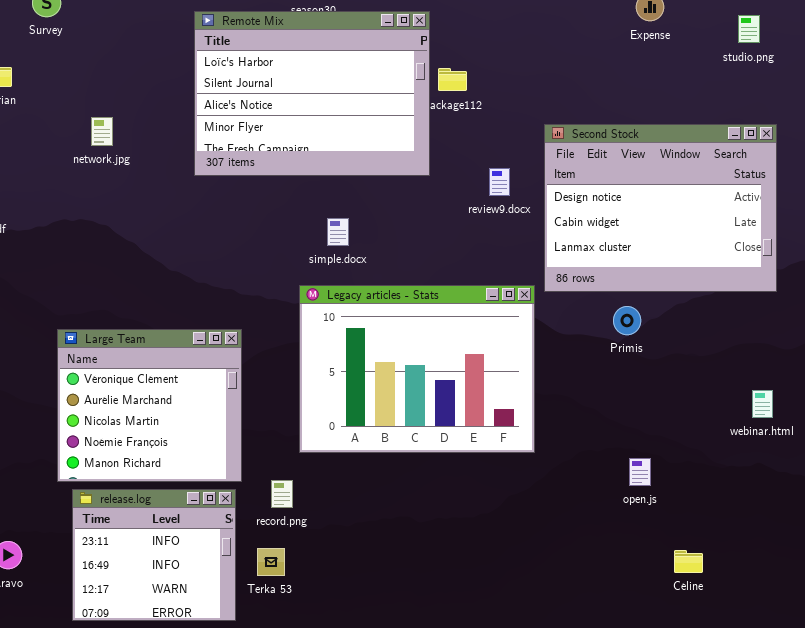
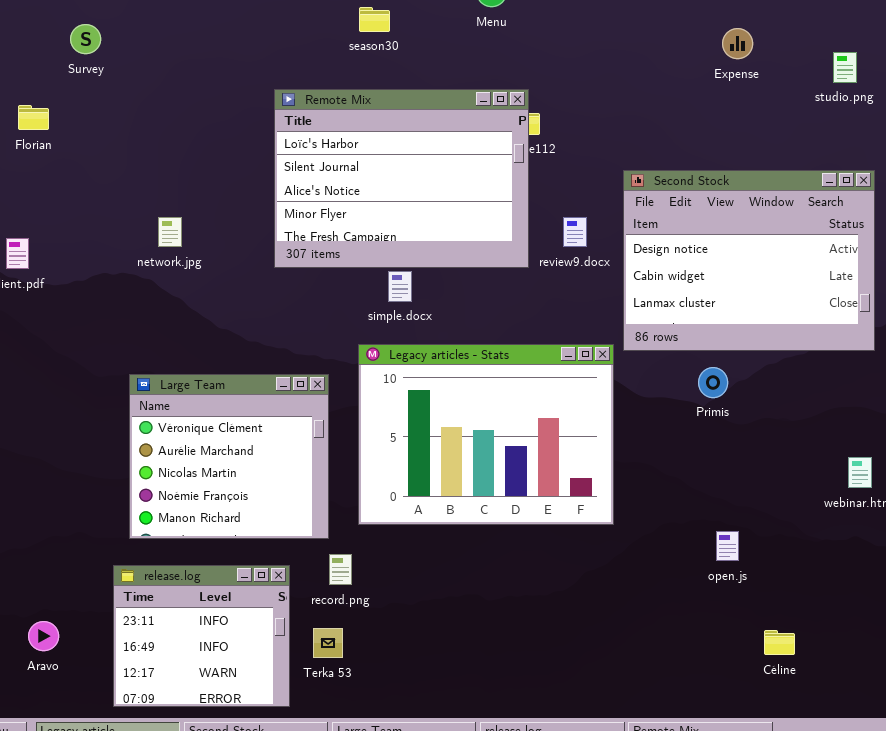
Remote Mix: [194,11,430,176] -> [274,89,529,268], moved
network.jpg: [91,117,113,146] -> [158,217,182,247], moved
Large Team: [57,329,242,482] -> [129,374,329,539], moved

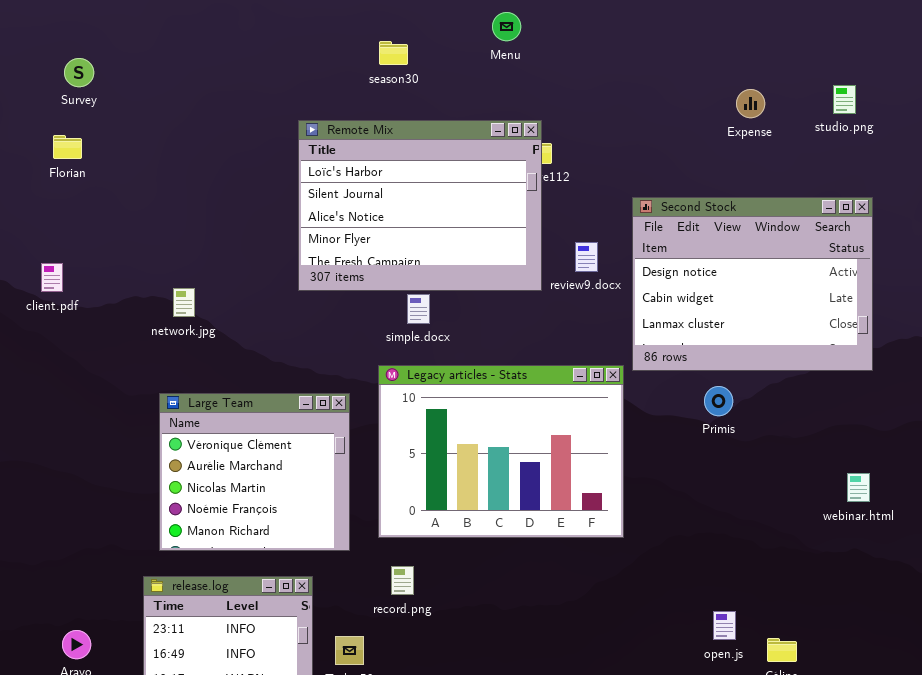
Survey: [70,24,101,54] -> [64,58,94,87], moved
Expense: [722,28,753,59] -> [736,89,765,118], moved
network.jpg: [158,217,182,247] -> [173,288,195,317], moved
open.js: [716,531,739,561] -> [713,611,736,640], moved
record.png: [329,554,352,585] -> [391,566,414,595], moved

